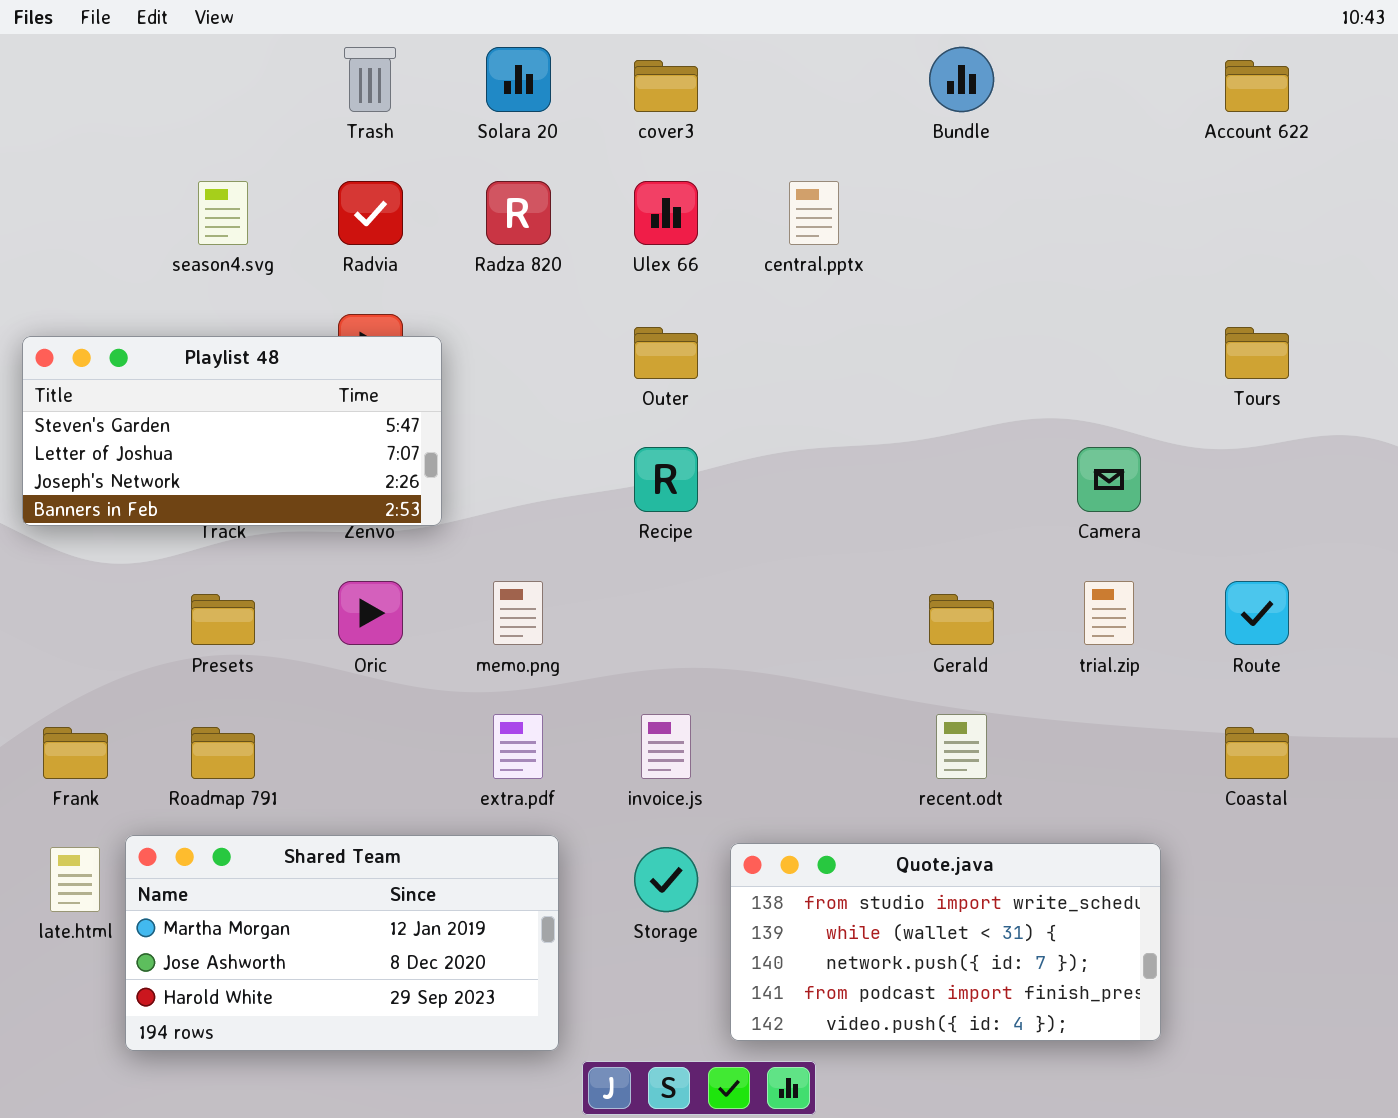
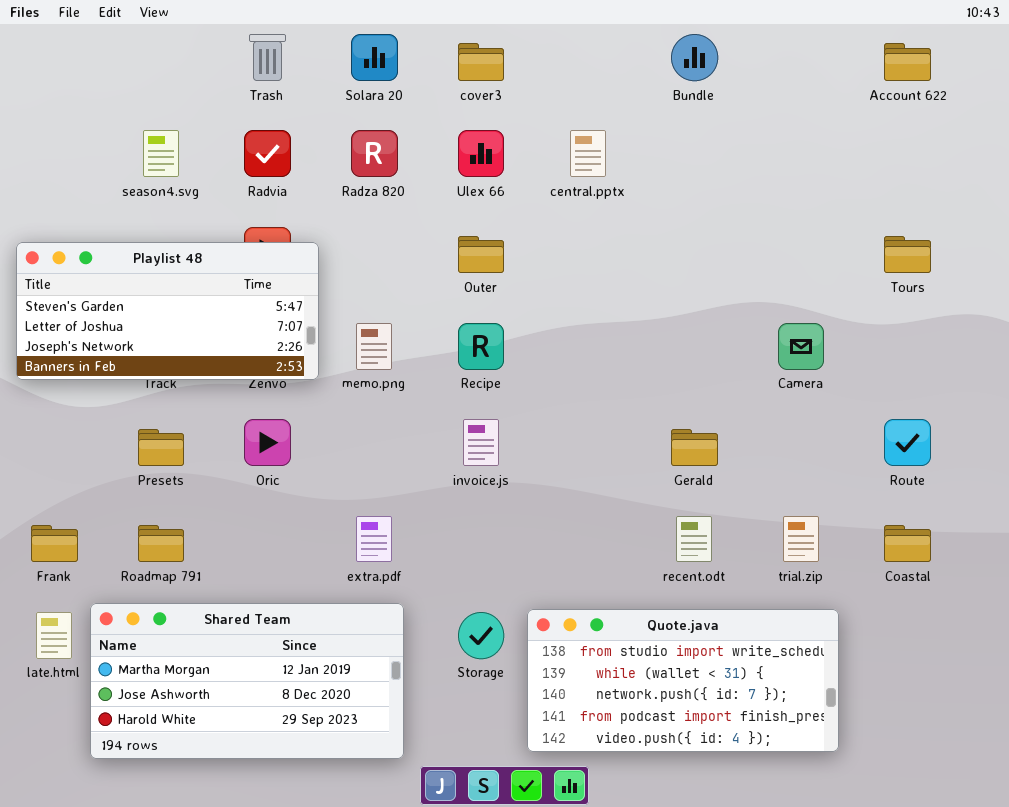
memo.png: [493,581,543,645] -> [356,323,392,370], moved
trial.zip: [1084,581,1134,645] -> [783,516,819,562], moved
invoice.js: [641,714,691,779] -> [463,419,499,466], moved

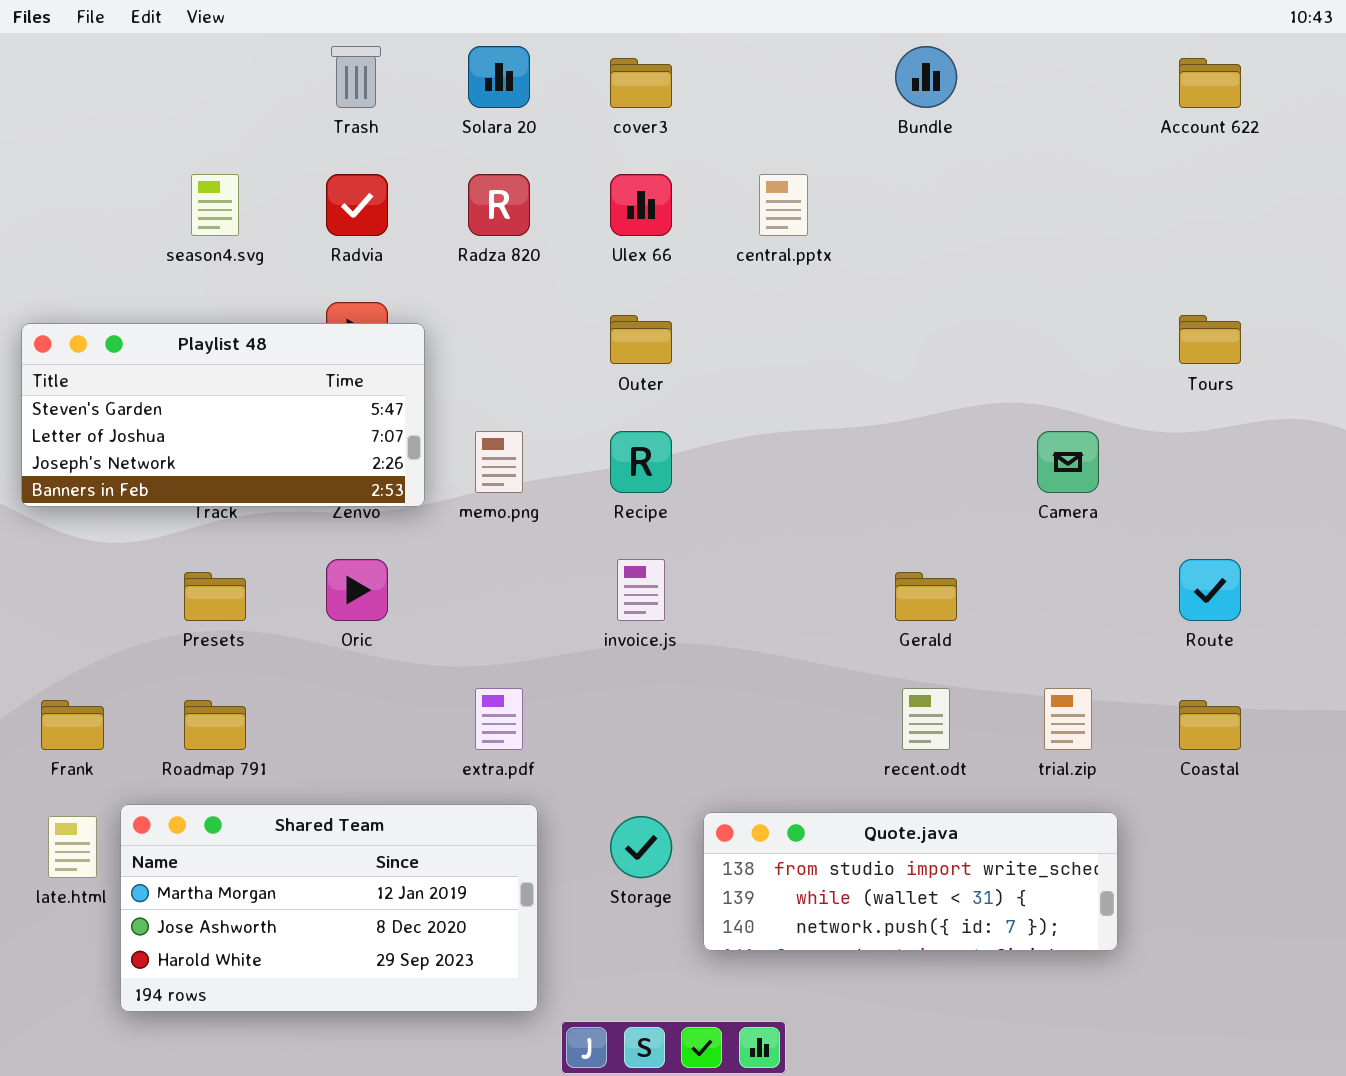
Quote.java: [527,609,839,752] -> [703,812,1118,951], resized

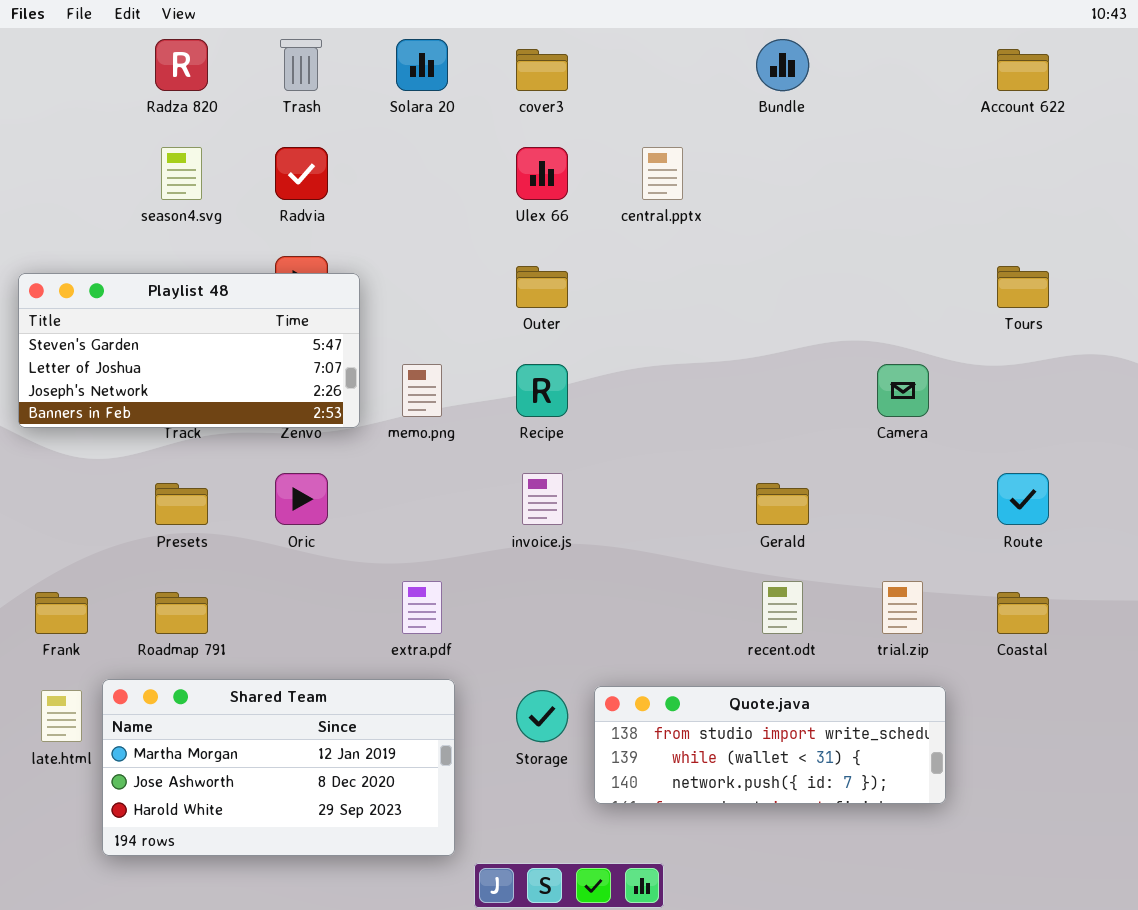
Radza 820: [468,174,530,236] -> [155,39,208,91], moved

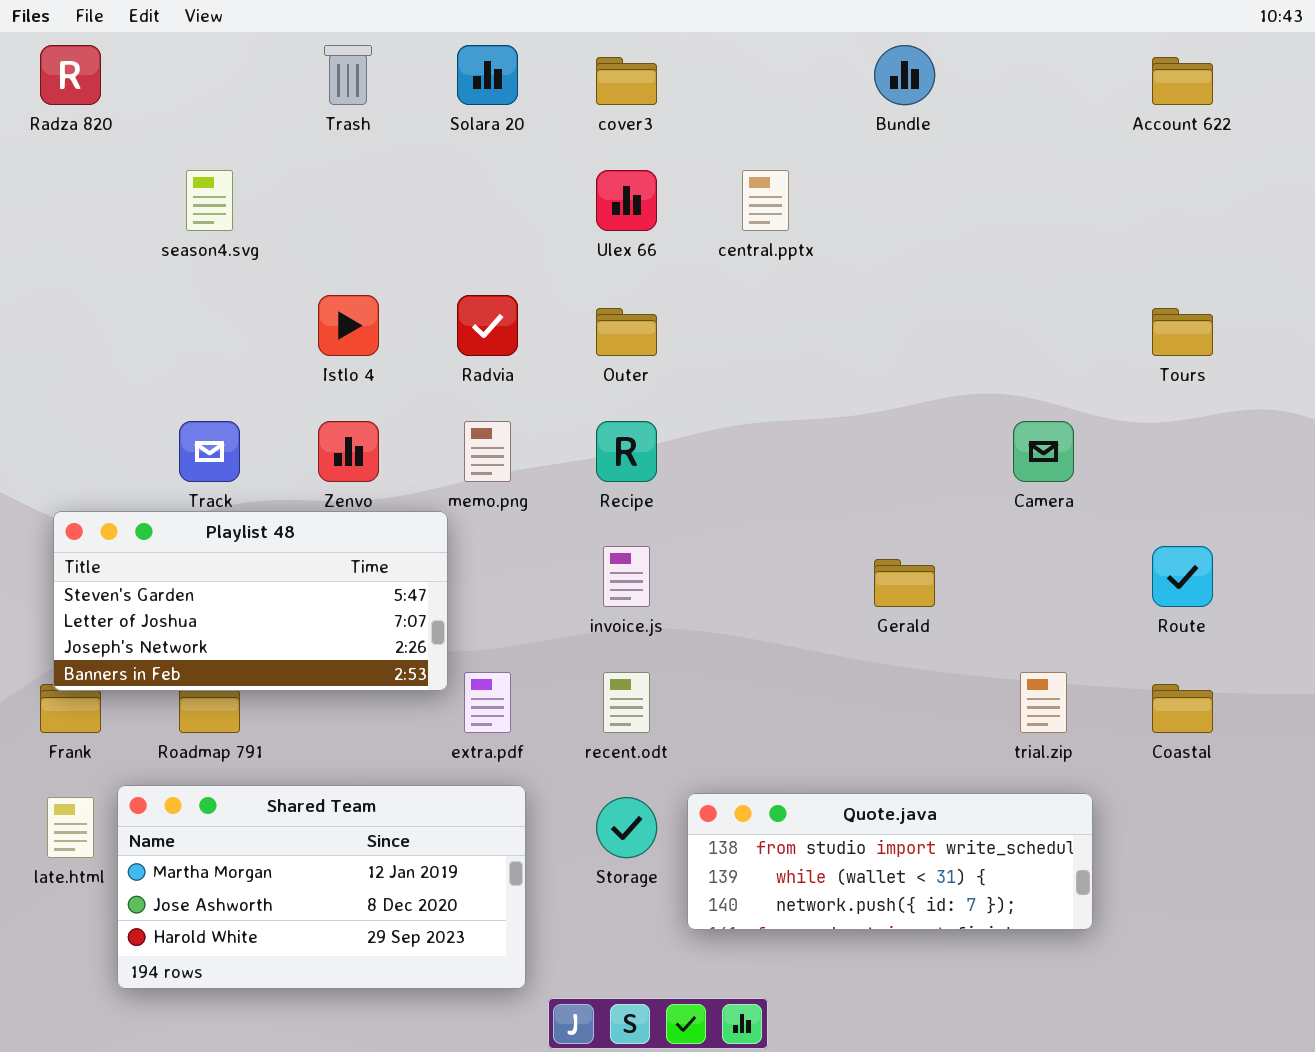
Radza 820: [155,39,208,91] -> [40,45,101,105], moved
Radvia: [275,147,328,200] -> [457,295,518,356], moved
Playlist 48: [18,273,360,428] -> [53,511,448,691], moved
recent.odt: [762,581,803,634] -> [603,672,650,733], moved

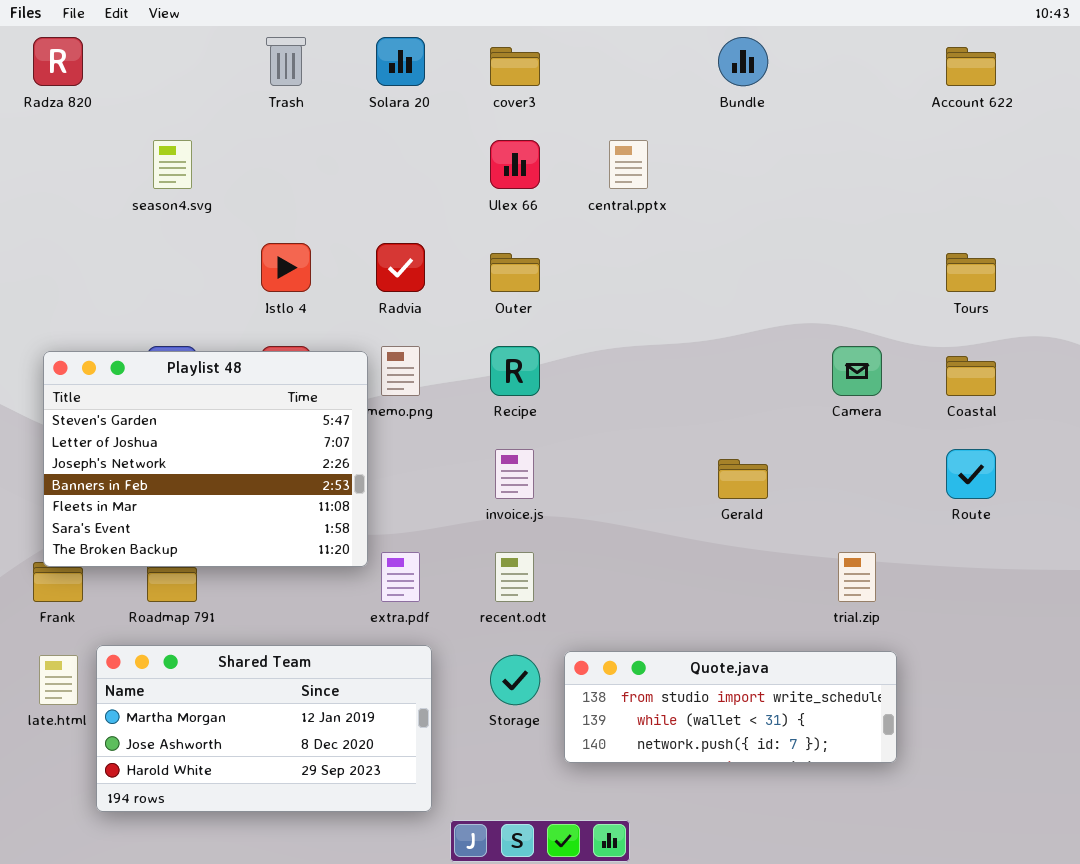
Playlist 48: [53,511,448,691] -> [43,351,368,567], resized
Coastal: [1152,684,1213,733] -> [946,356,996,396], moved

